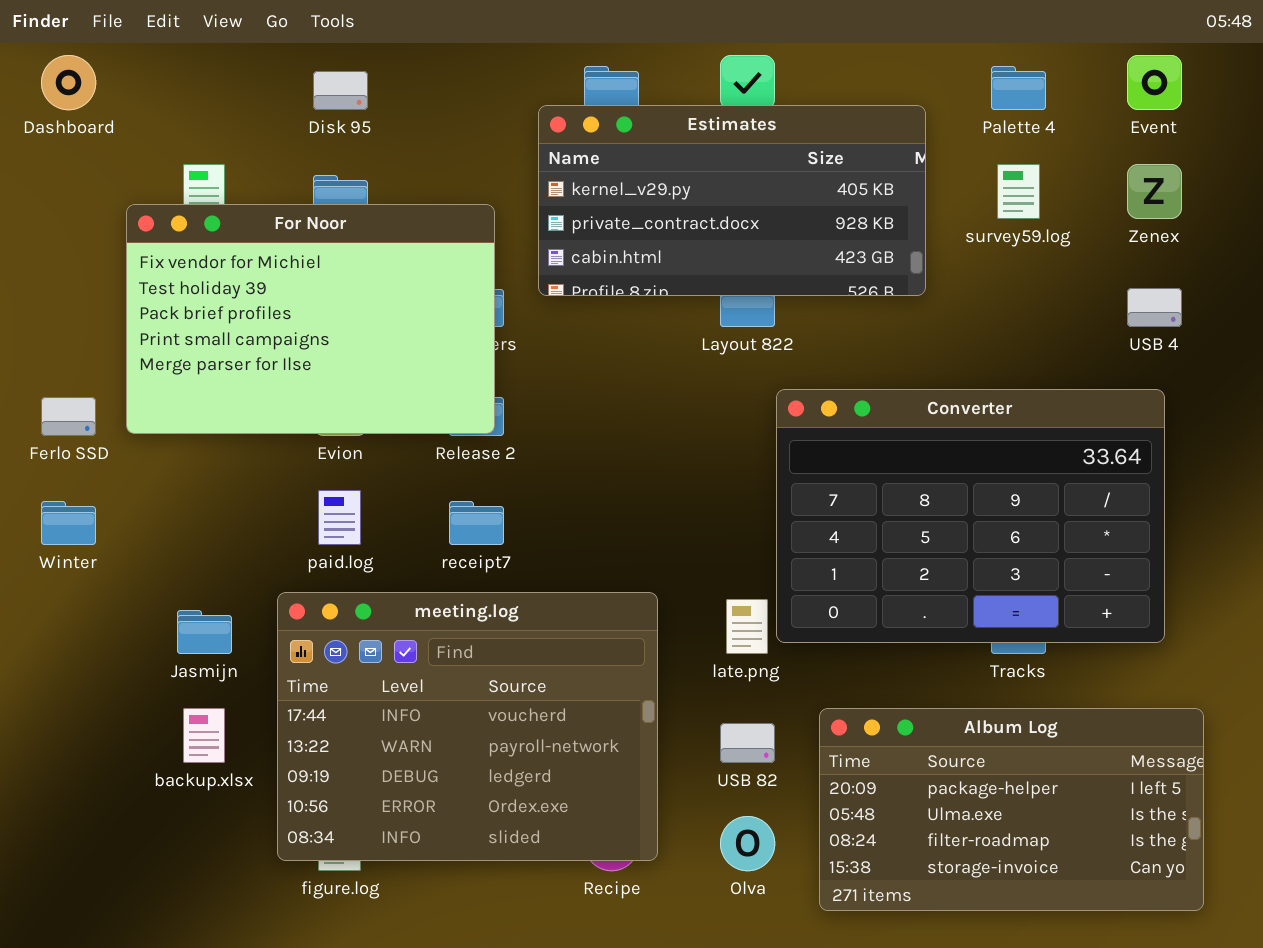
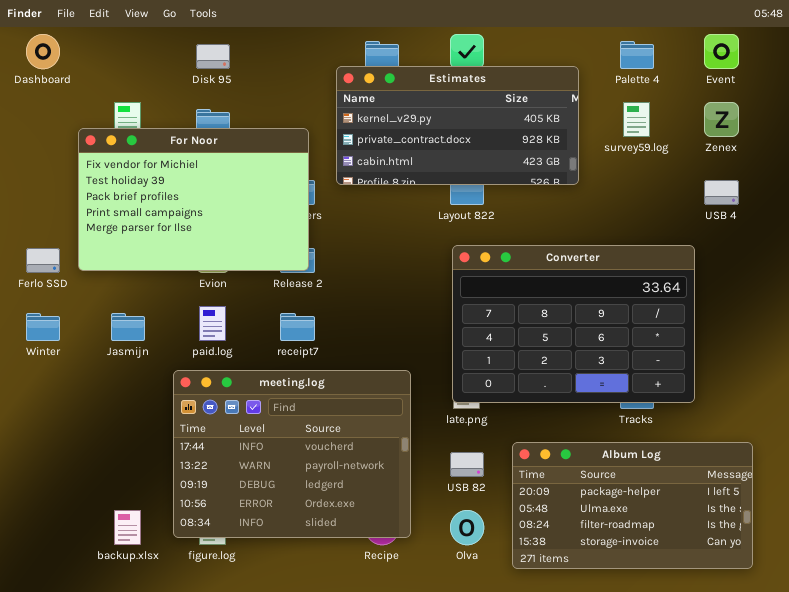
Converter: [776,389,1165,643] -> [452,245,695,403], moved
Jasmijn: [177,610,232,654] -> [111,313,145,341], moved
backup.xlsx: [183,708,225,763] -> [114,510,141,545], moved

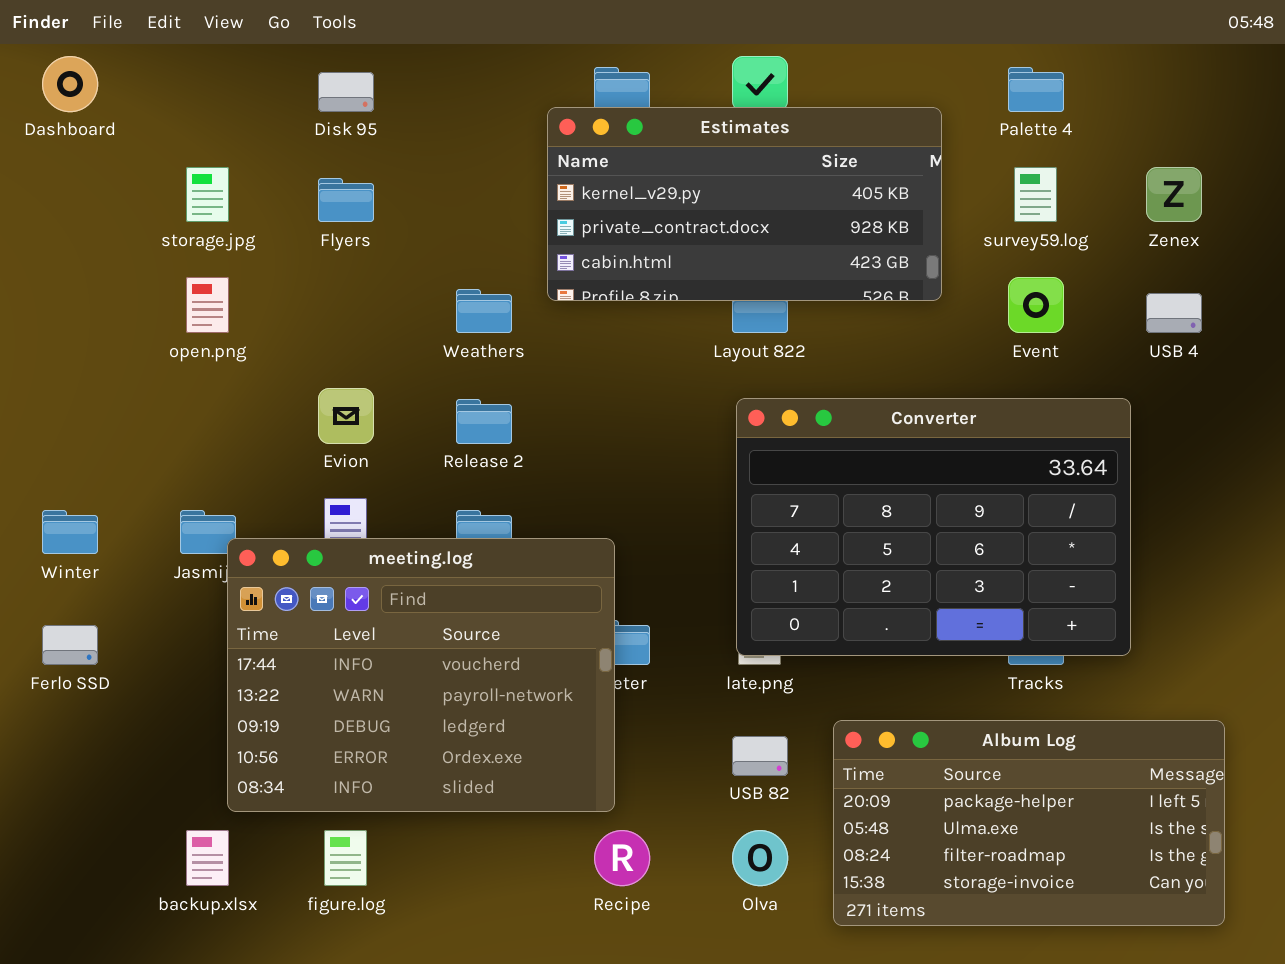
Event: [704,34,739,69] -> [1008,277,1064,333], moved
For Noor: [78,128,309,271] -> none, closed
Ferlo SSD: [26,248,60,273] -> [42,625,98,665], moved
meeting.log: [173,370,411,538] -> [227,538,615,812], moved

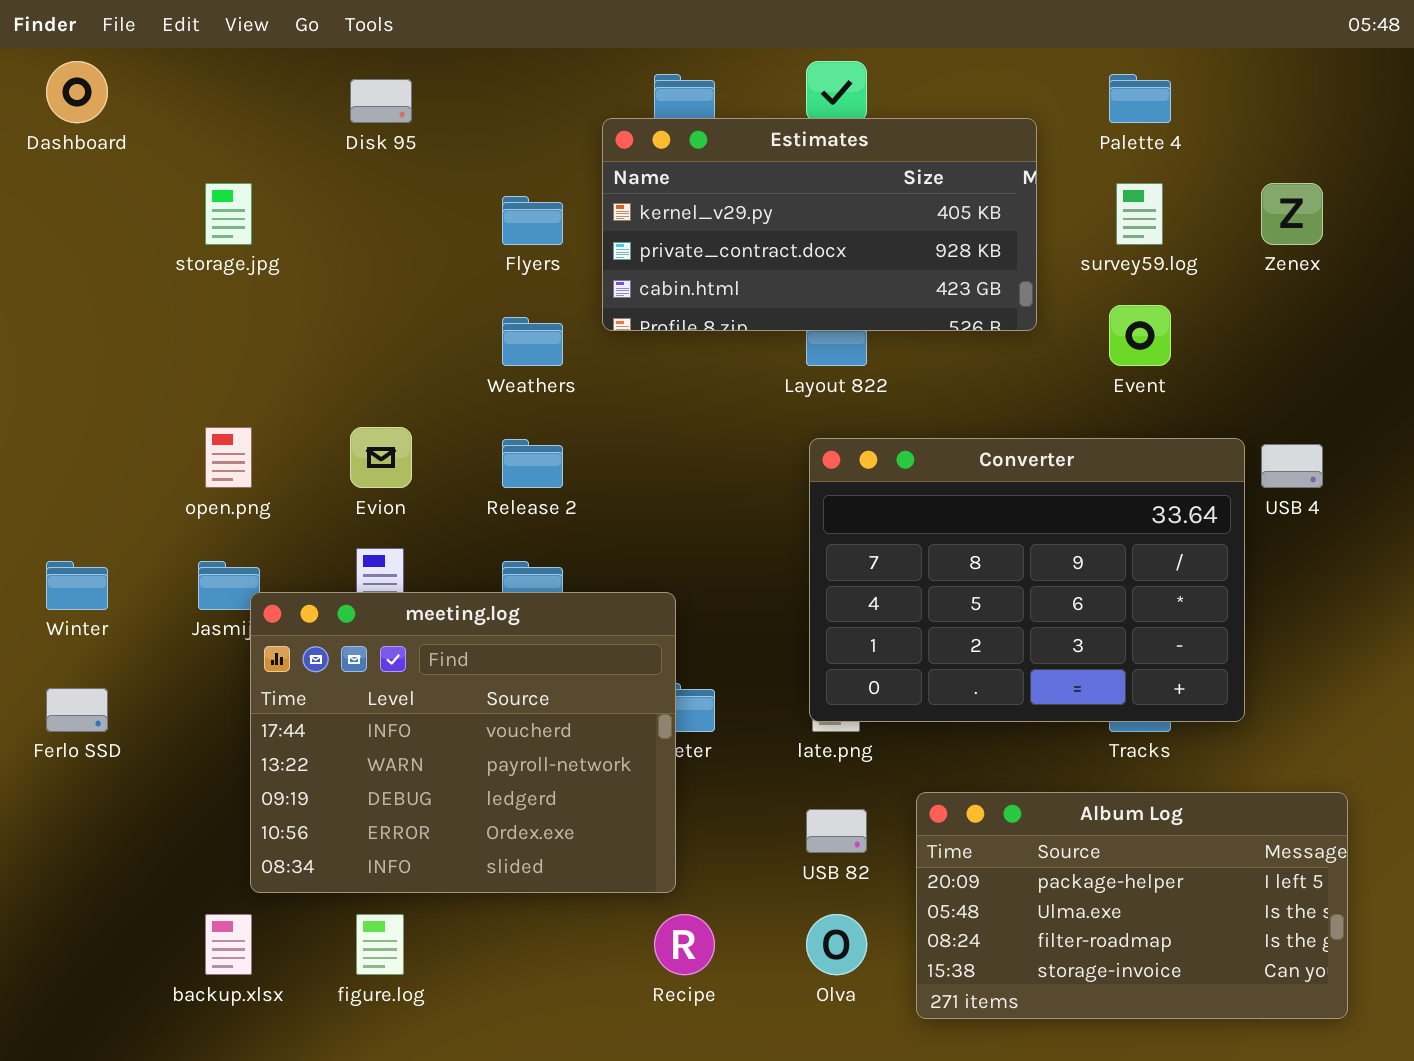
Flyers: [318,178,374,222] -> [502,196,563,245], moved
open.png: [186,277,229,333] -> [205,427,252,488], moved
USB 4: [1146,293,1202,333] -> [1261,444,1323,488], moved

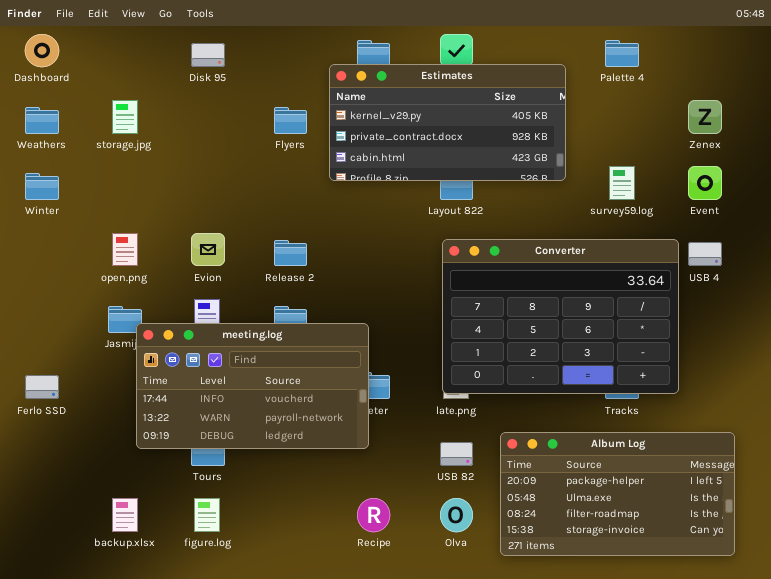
survey59.log: [1116,183,1163,245] -> [609,166,635,200], moved
Event: [1109,305,1171,366] -> [688,166,722,200], moved
Weathers: [502,317,563,366] -> [25,107,59,134], moved
Winter: [46,561,108,610] -> [25,173,59,200], moved
meeting.log: [250,592,676,893] -> [136,323,369,449], resized

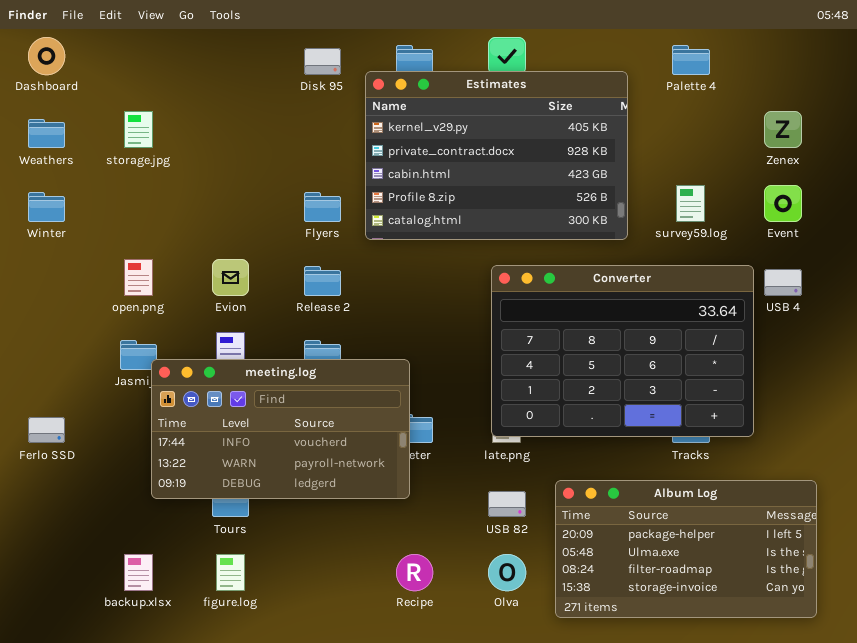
Disk 95: [191,43,225,67] -> [304,48,341,75], moved
Estimates: [329,64,566,181] -> [365,71,628,240], resized
Flyers: [274,107,307,134] -> [304,192,341,222], moved

